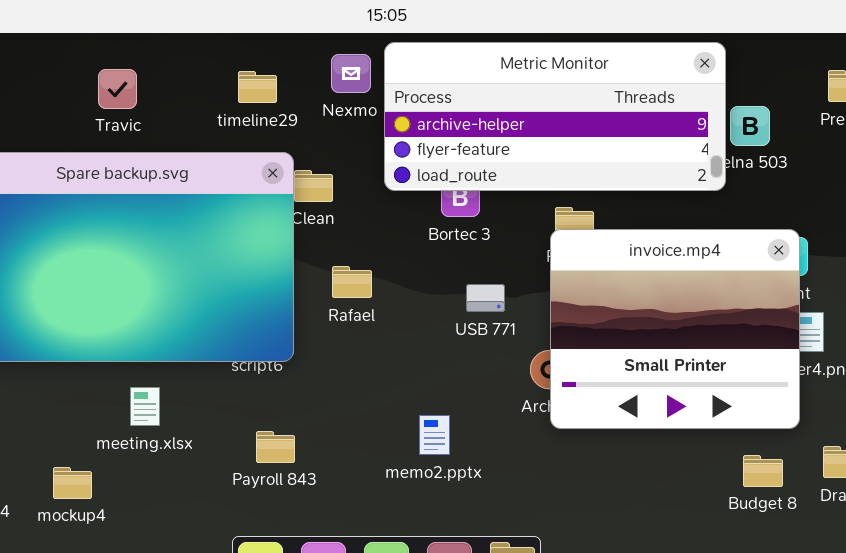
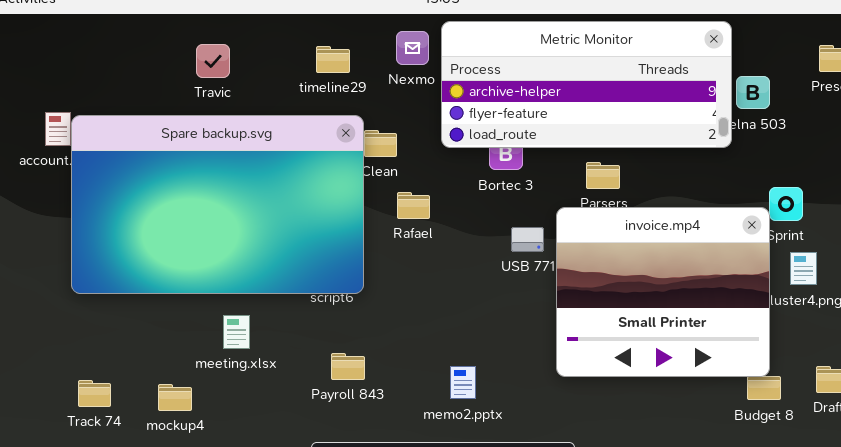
invoice.mp4: [550,229,800,429] -> [556,207,770,377], moved
Rafael: [332,266,372,298] -> [397,192,430,219], moved
memo2.pptx: [419,415,450,455] -> [450,366,476,399], moved

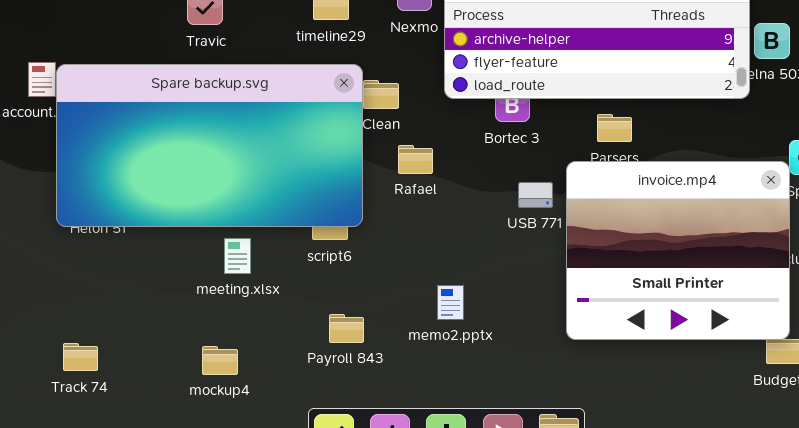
Spare backup.svg: [71,115,364,294] -> [56,64,363,227], resized
meeting.xlsx: [223,315,250,349] -> [224,238,251,274], moved
memo2.pptx: [450,366,476,399] -> [437,285,464,320], moved
mockup4: [158,384,192,411] -> [202,346,238,375], moved

